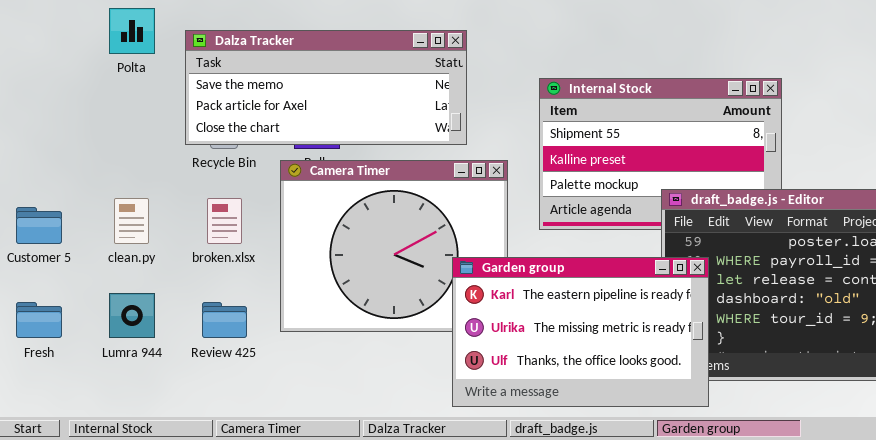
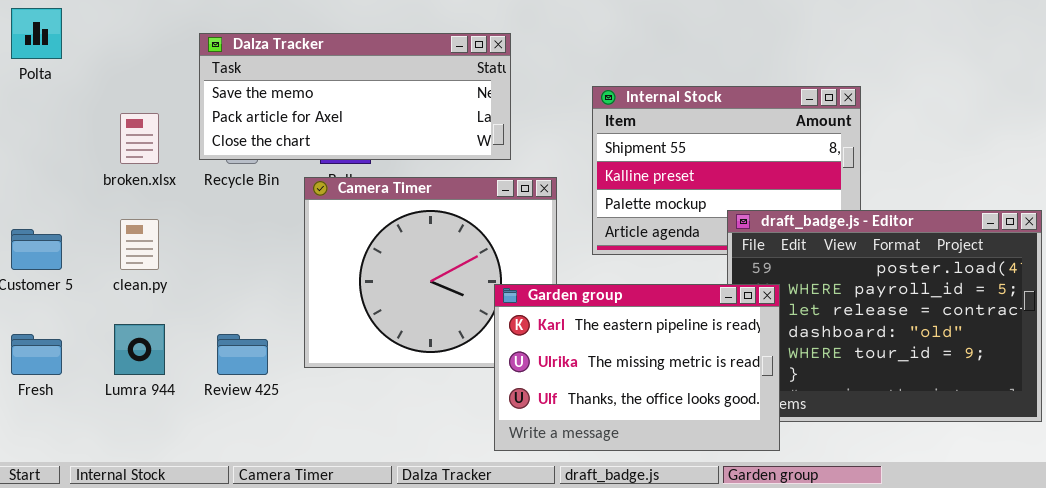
Polta: [109,8,155,54] -> [11,8,62,59], moved
broken.xlsx: [207,198,242,244] -> [120,113,159,164], moved

